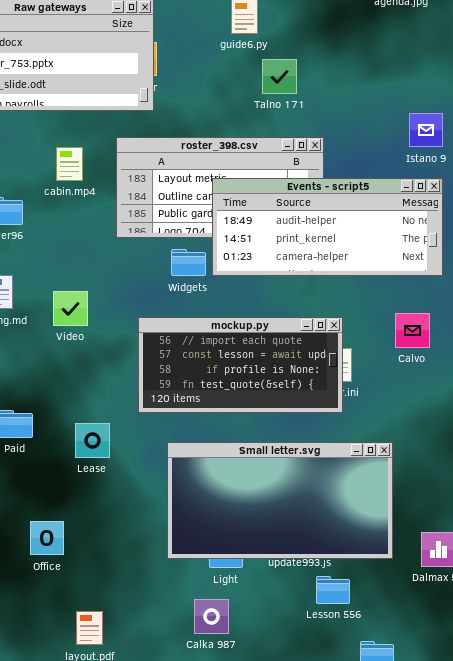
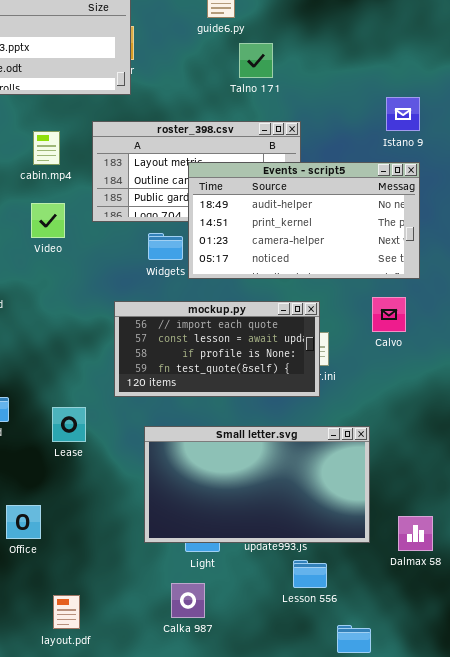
Events - script5: [212,178,443,276] -> [188,162,420,279], resized
Video: [53,291,88,326] -> [31,203,65,238], moved

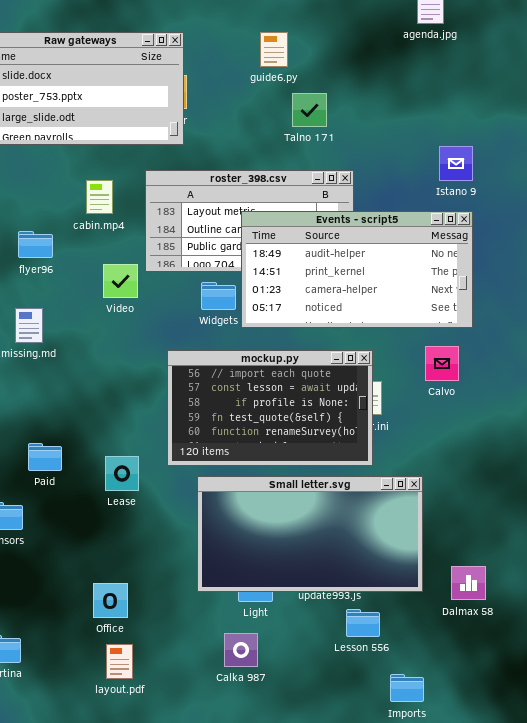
Video: [31,203,65,238] -> [103,264,138,298], moved
mockup.py: [114,301,320,397] -> [167,350,373,466], resized
Office: [6,505,41,539] -> [93,583,128,618], moved

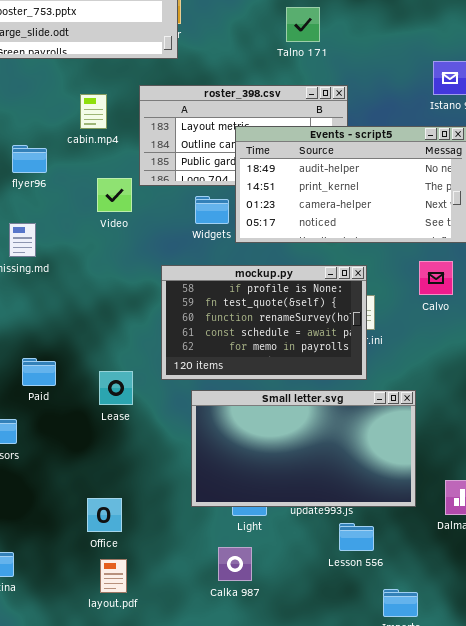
mockup.py: [167,350,373,466] -> [161,265,367,380], scrolled down 2 rows

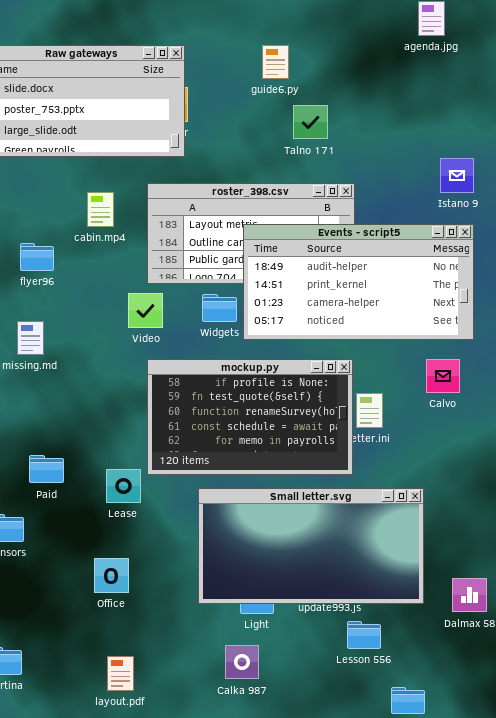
Video: [97,178,132,212] -> [128,293,163,328], moved
mockup.py: [161,265,367,380] -> [147,359,353,475], moved
Office: [87,498,122,532] -> [94,558,129,593], moved

